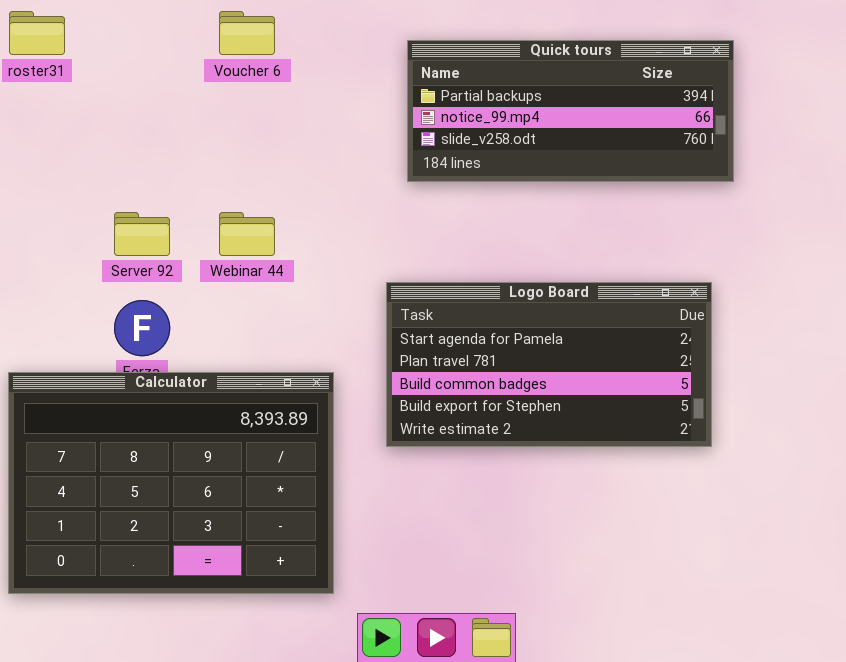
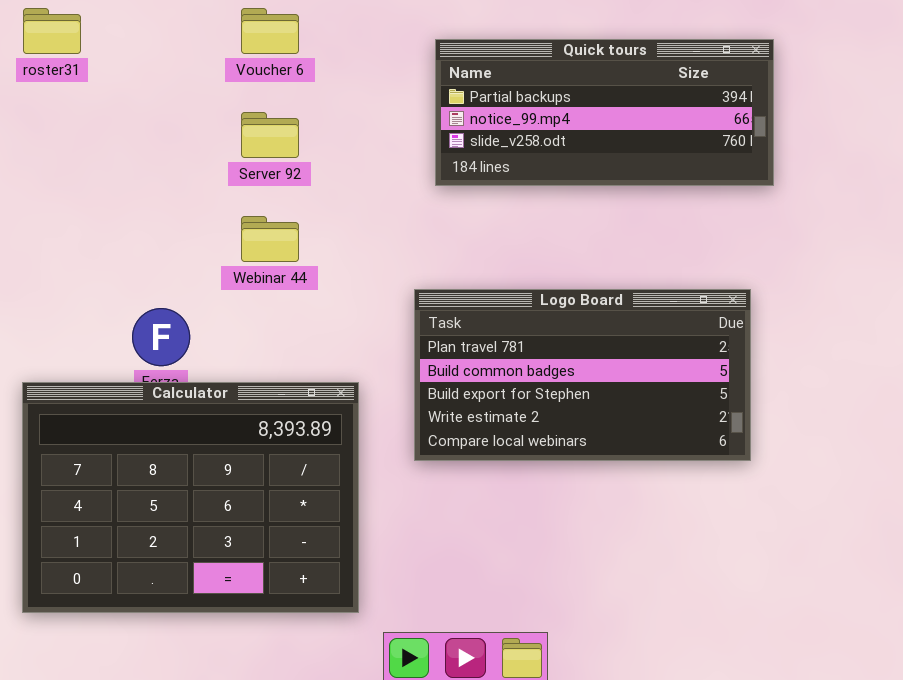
Server 92: [114,212,170,256] -> [241,112,299,158], moved
Logo Board: [386,282,712,447] -> [414,289,751,461], scrolled down 1 row

